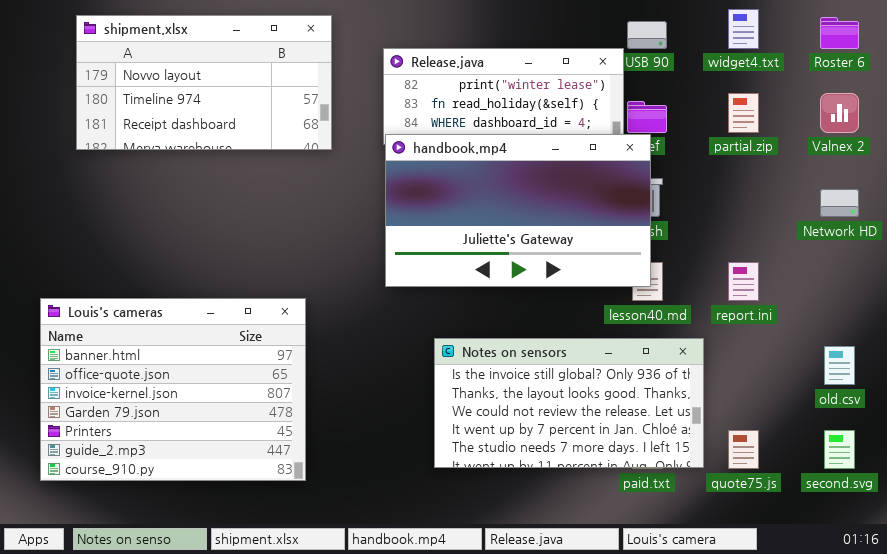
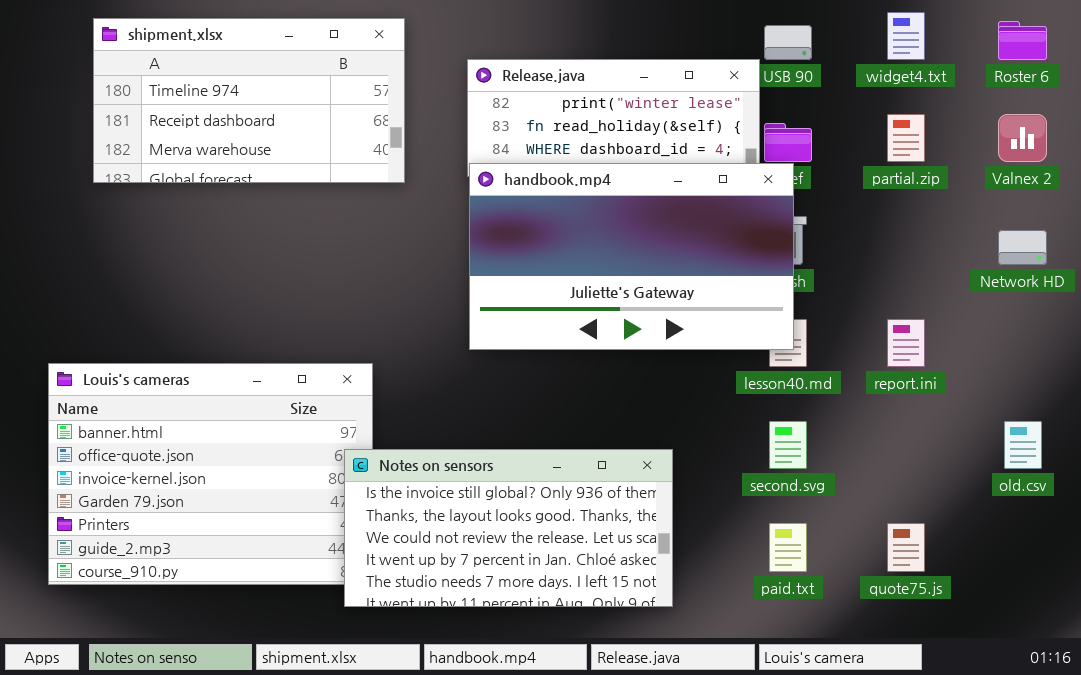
shipment.xlsx: [76,15,332,150] -> [93,18,405,183], scrolled down 1 row
Notes on sensors: [434,338,704,468] -> [344,449,673,607], moved
second.svg: [824,430,855,469] -> [769,421,807,469], moved

